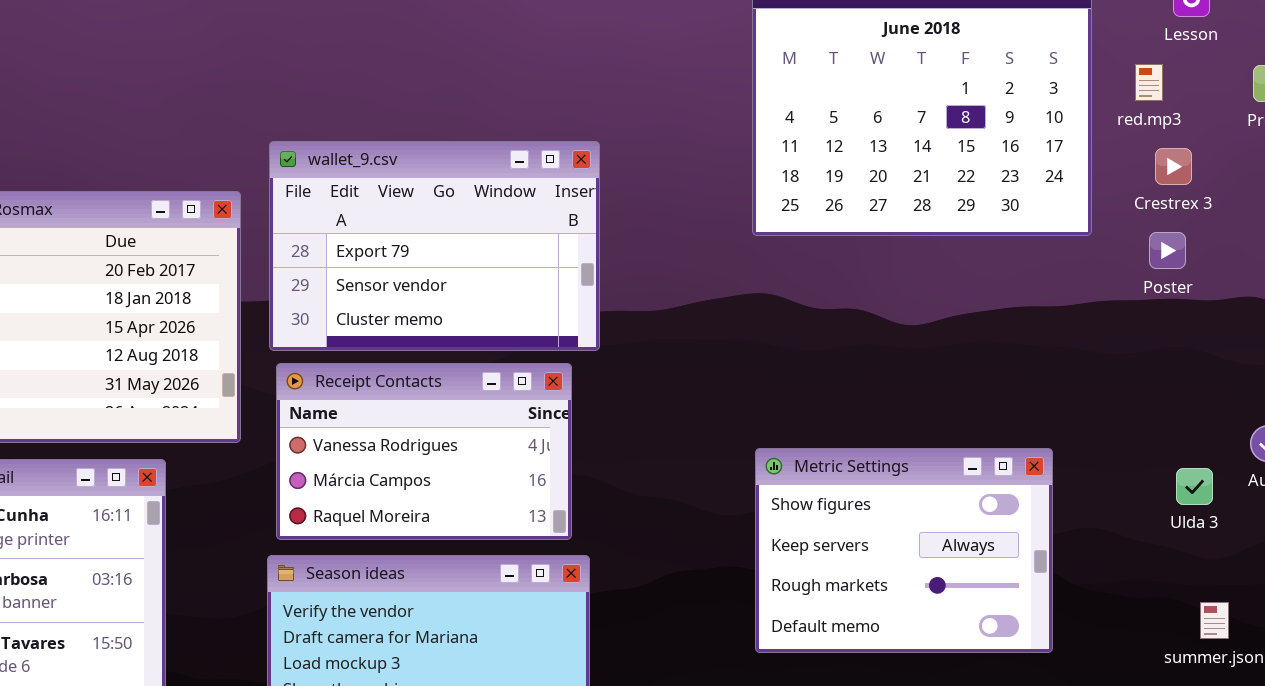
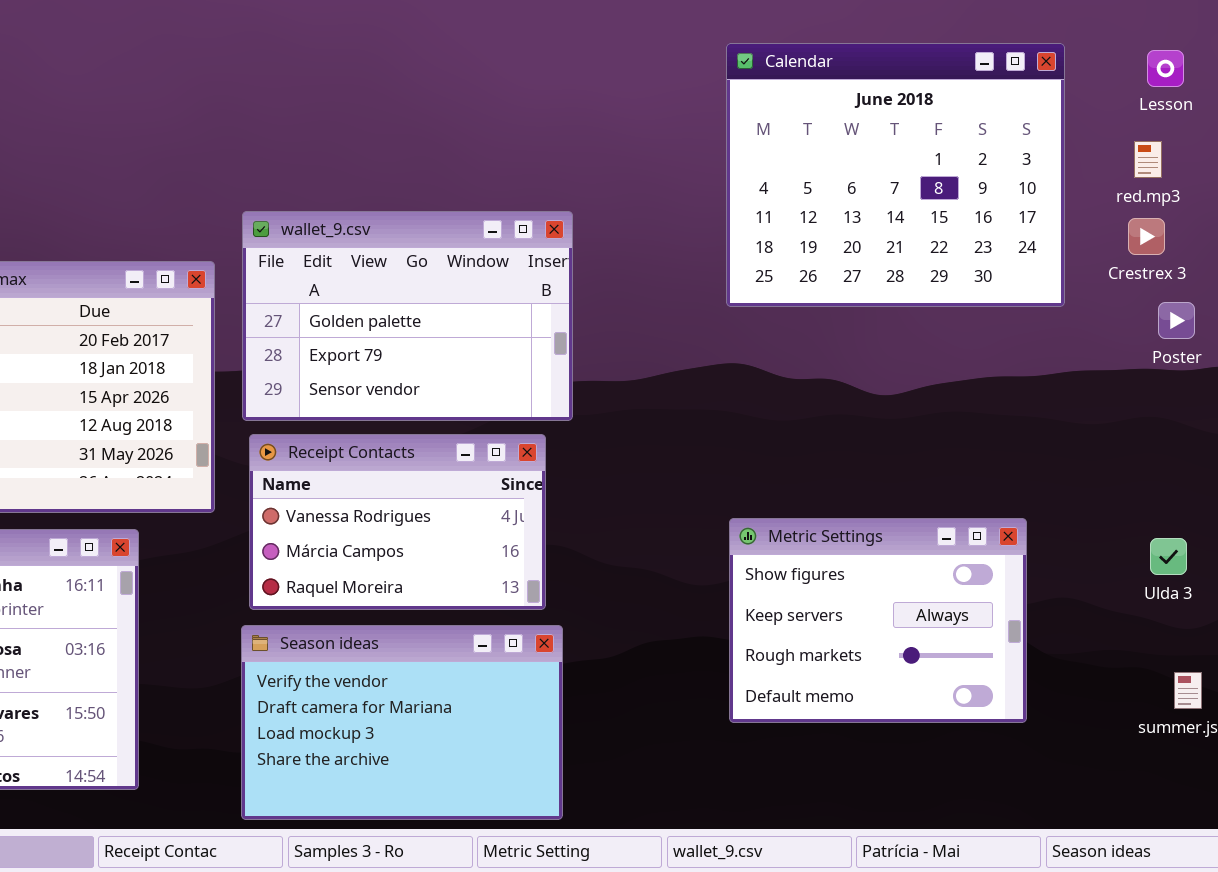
red.mp3: [1135,64,1163,101] -> [1134,141,1162,178], moved
wallet_9.csv: [269,141,600,351] -> [242,211,573,421], scrolled up 1 row
Poster: [1149,232,1186,269] -> [1158,302,1195,339], moved

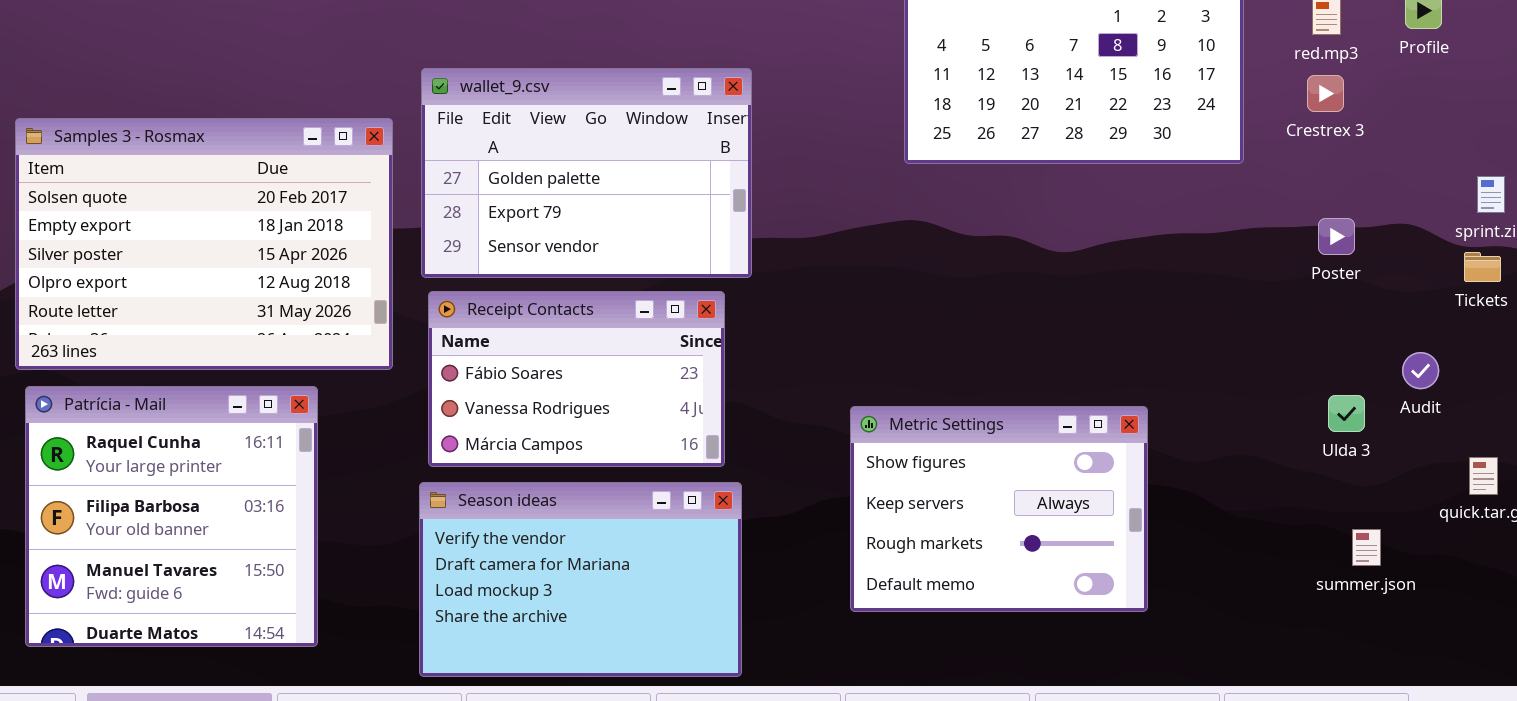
Poster: [1158,302,1195,339] -> [1318,218,1355,255], moved
Receipt Contacts: [249,434,546,610] -> [428,291,725,467], scrolled up 1 row
Metric Settings: [729,518,1027,723] -> [850,406,1148,612], moved

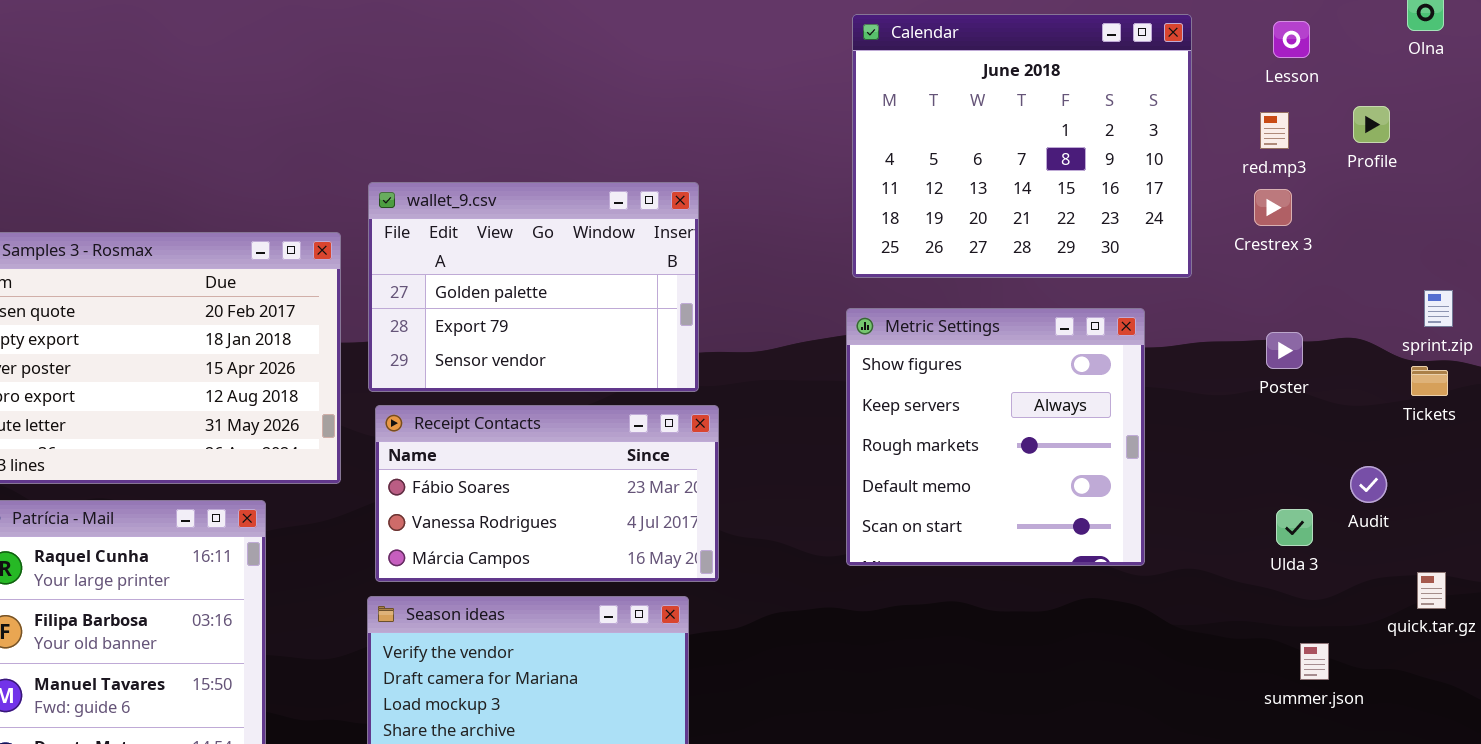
Receipt Contacts: [428,291,725,467] -> [375,405,719,582], resized
Metric Settings: [850,406,1148,612] -> [846,308,1145,566], moved, resized

